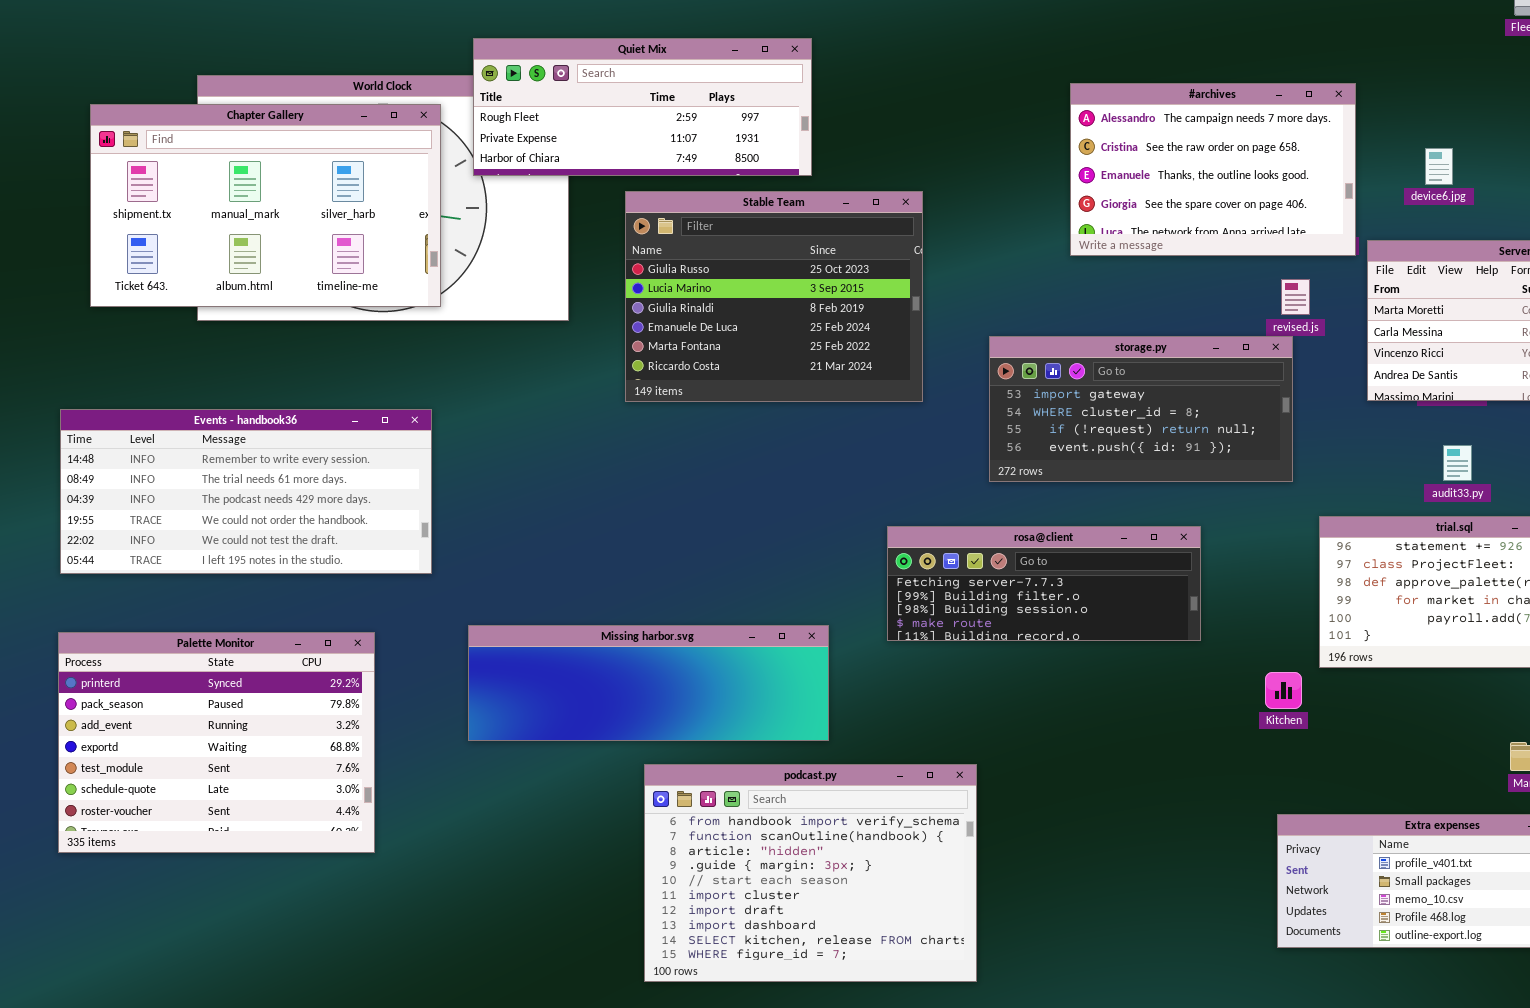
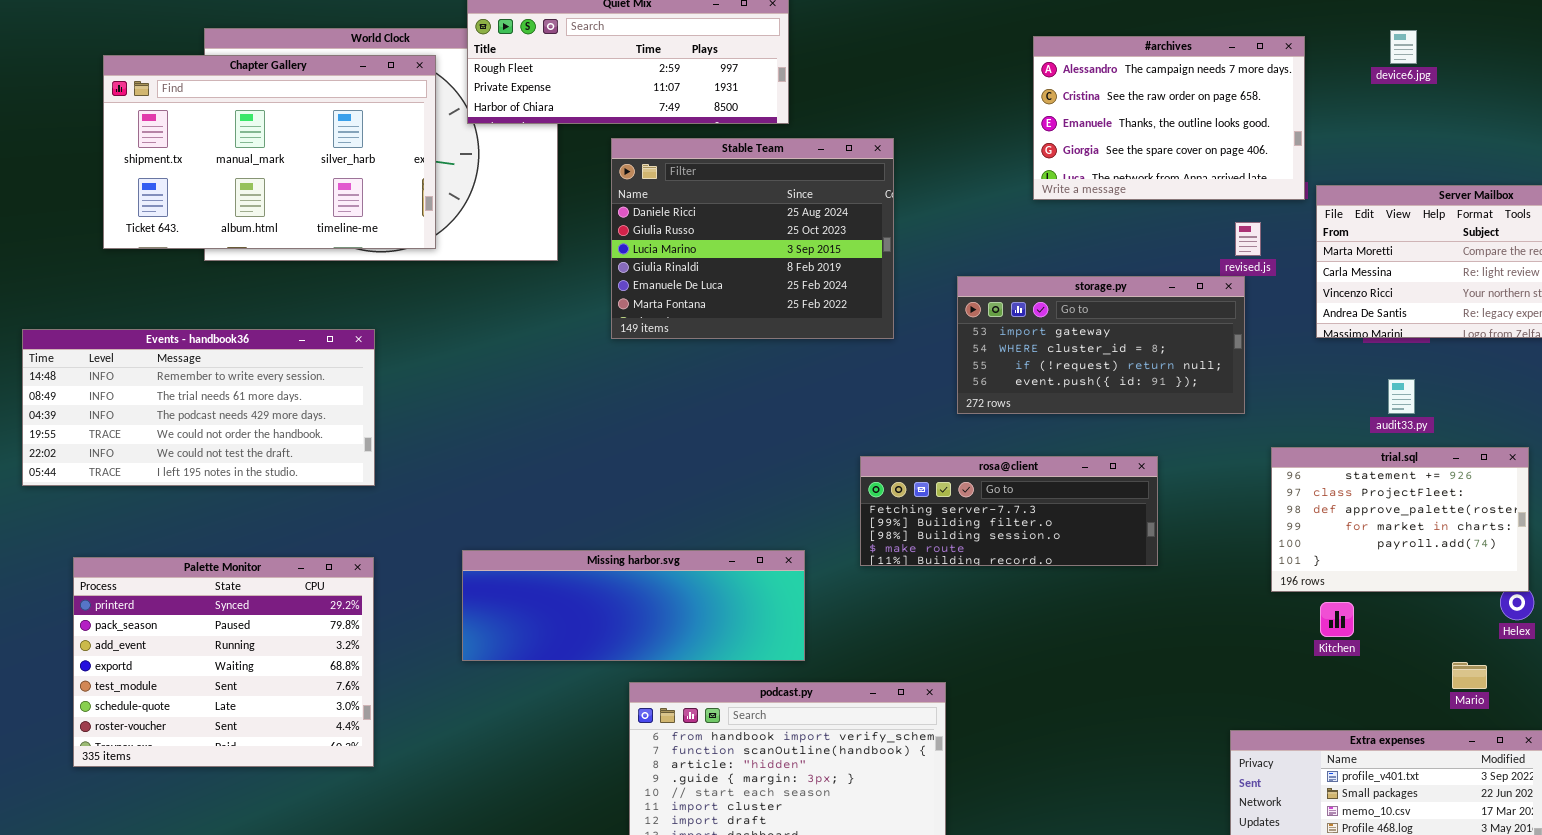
device6.jpg: [1425,148,1453,185] -> [1390,30,1417,64], moved
Stable Team: [625,191,923,402] -> [611,138,894,339], scrolled up 1 row
Events - handbook36: [60,409,432,574] -> [22,329,375,486], moved
Kitchen: [1265,672,1302,709] -> [1320,602,1354,637], moved

